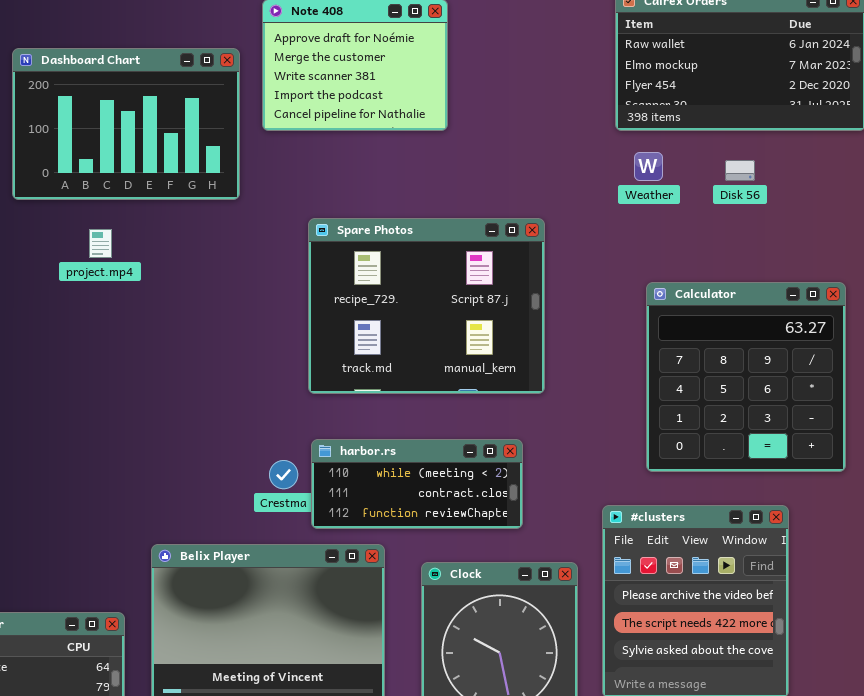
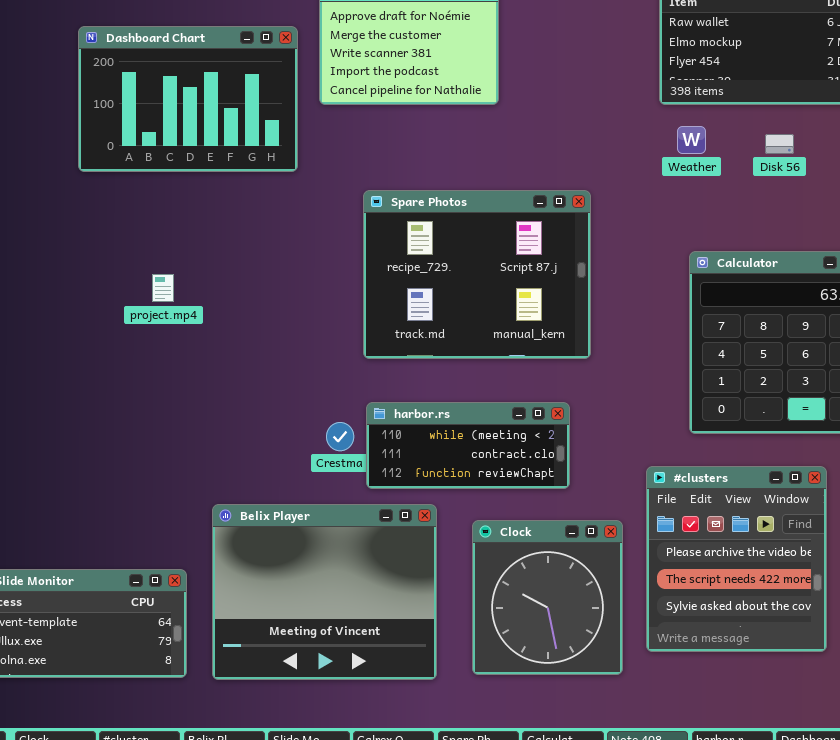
project.mp4: [89,229,112,258] -> [152,274,174,302], moved

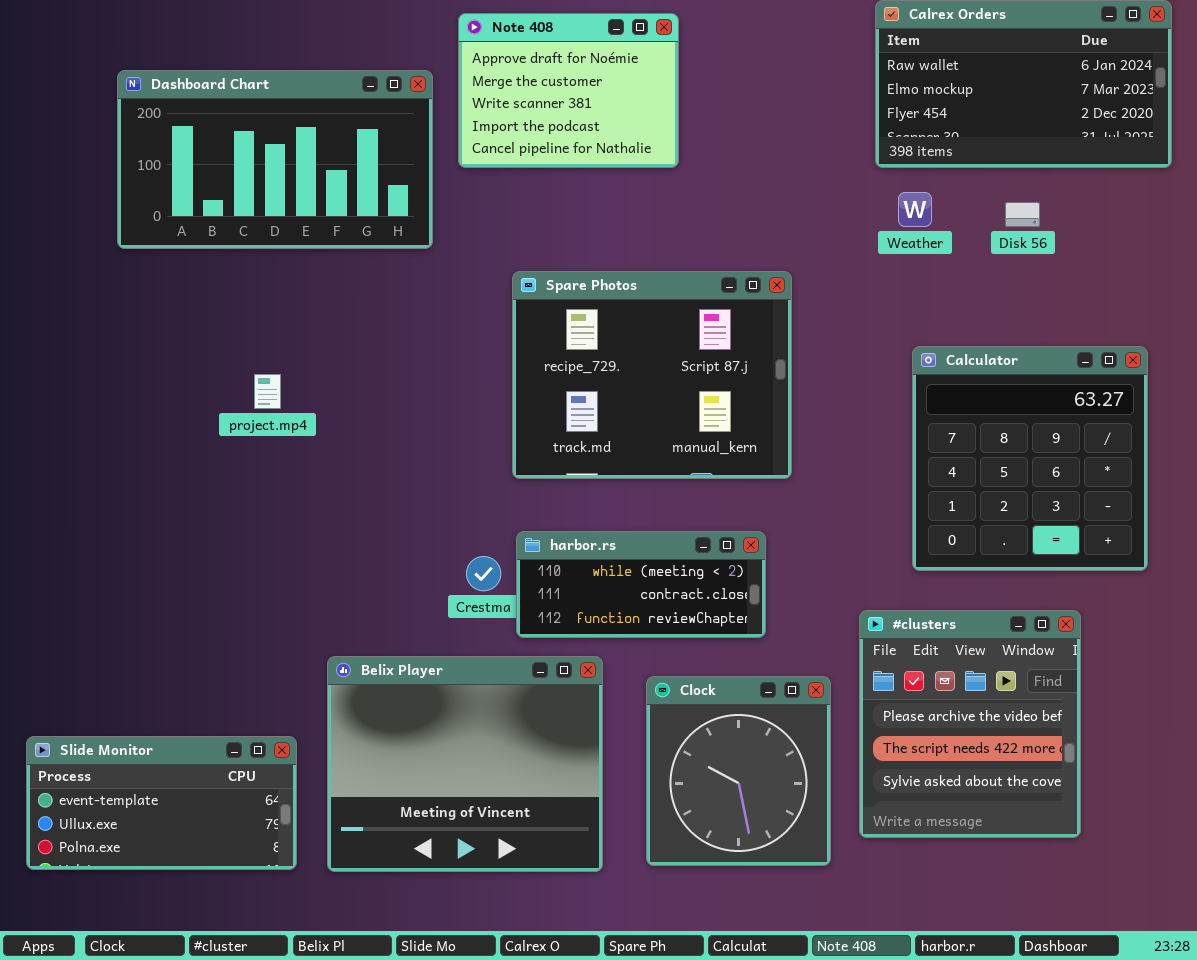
Dashboard Chart: [78,26,298,172] -> [117,70,433,249], resized

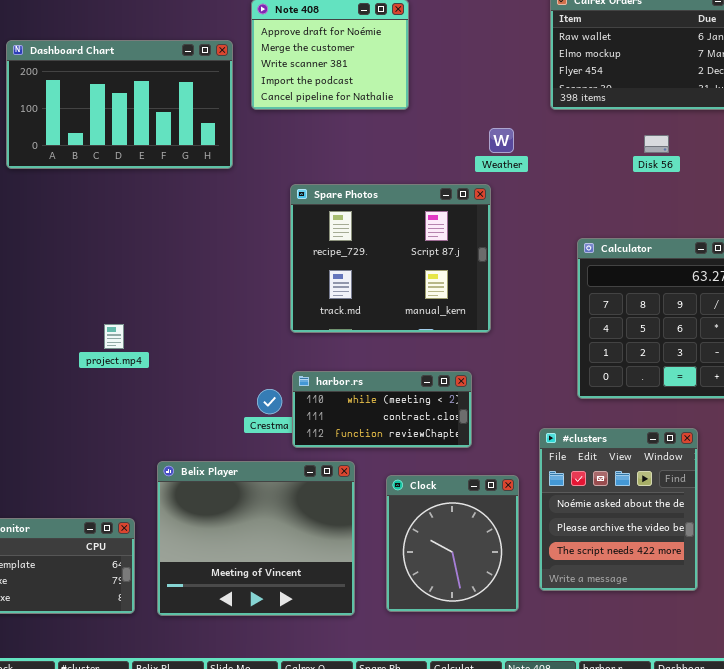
Weather: [898,192,932,227] -> [489,128,514,153], moved
project.mp4: [254,374,281,409] -> [104,324,124,349], moved
#clusters: [859,610,1081,838] -> [539,428,698,591], scrolled up 1 row

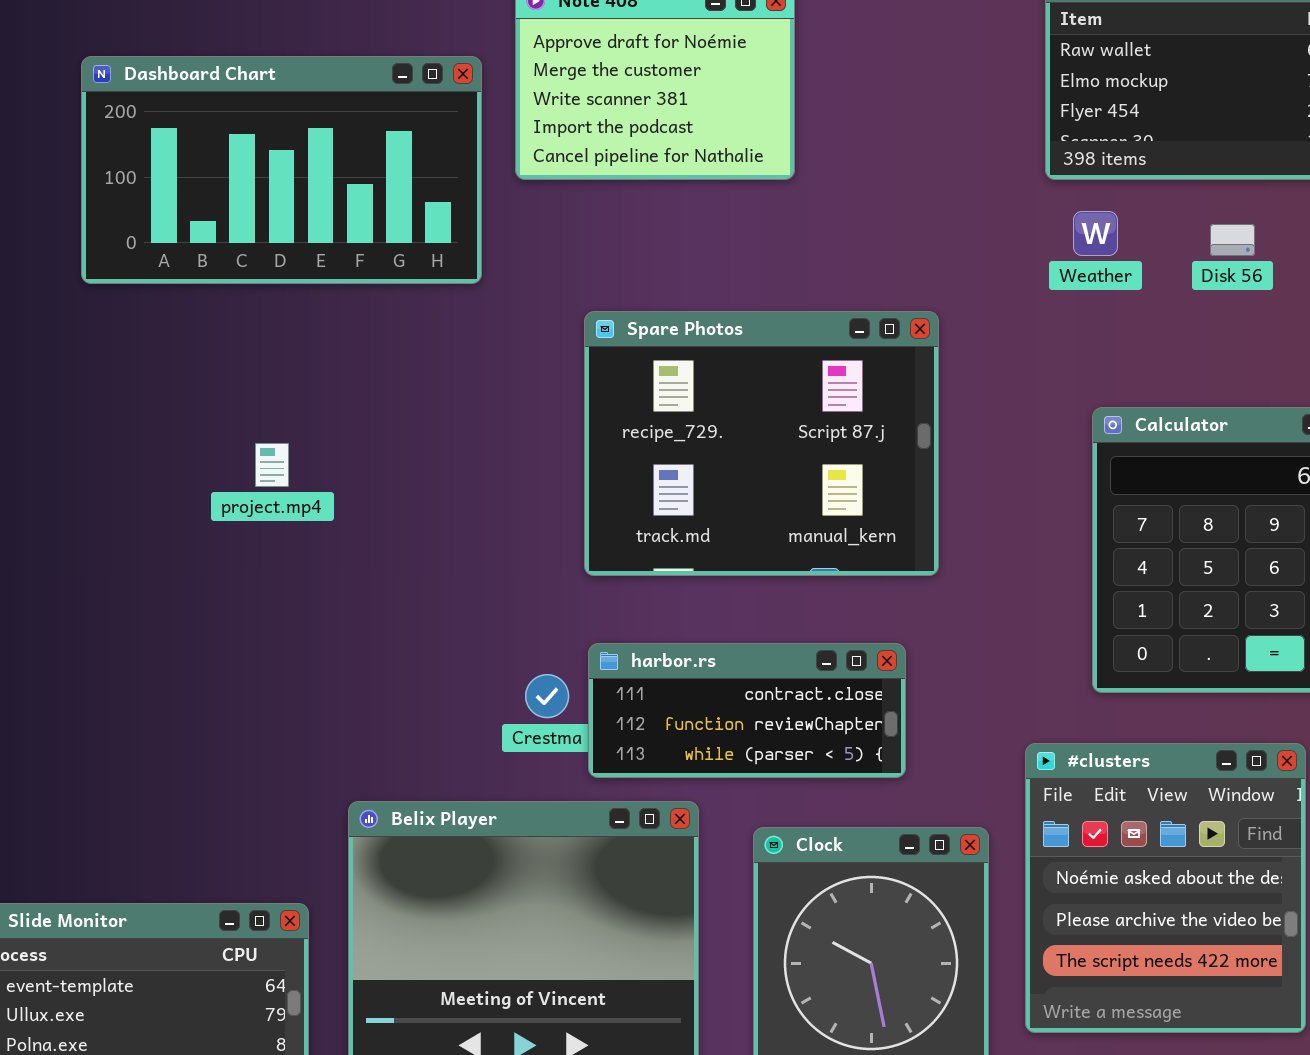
Weather: [489,128,514,153] -> [1073,211,1118,256], moved
project.mp4: [104,324,124,349] -> [255,443,289,487], moved
harbor.rs: [292,371,472,448] -> [588,643,906,778], scrolled down 1 row

